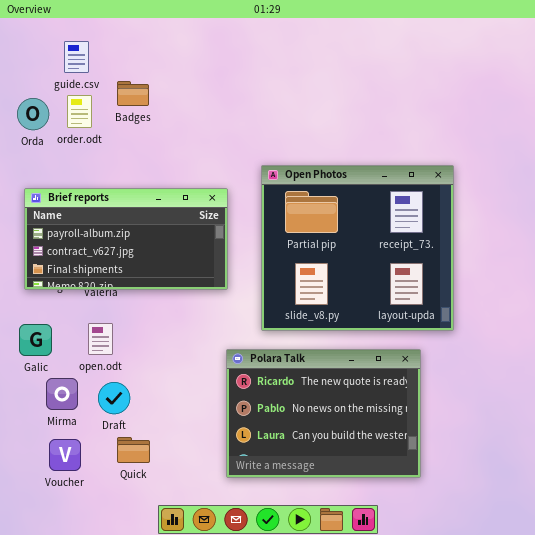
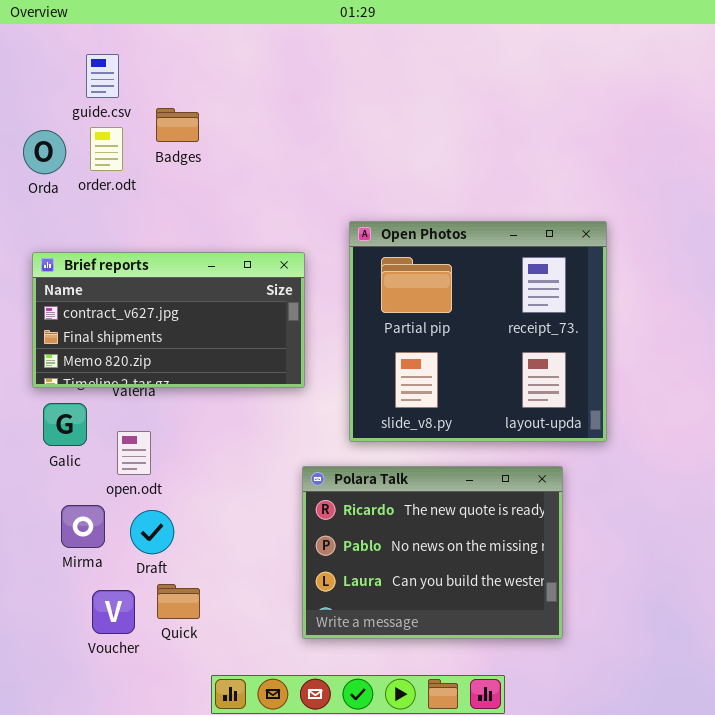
Brief reports: [24,188,228,290] -> [32,252,305,388], scrolled down 1 row
Galic: [19,324,52,356] -> [43,403,87,446], moved
Voucher: [49,439,81,471] -> [92,590,135,634], moved

